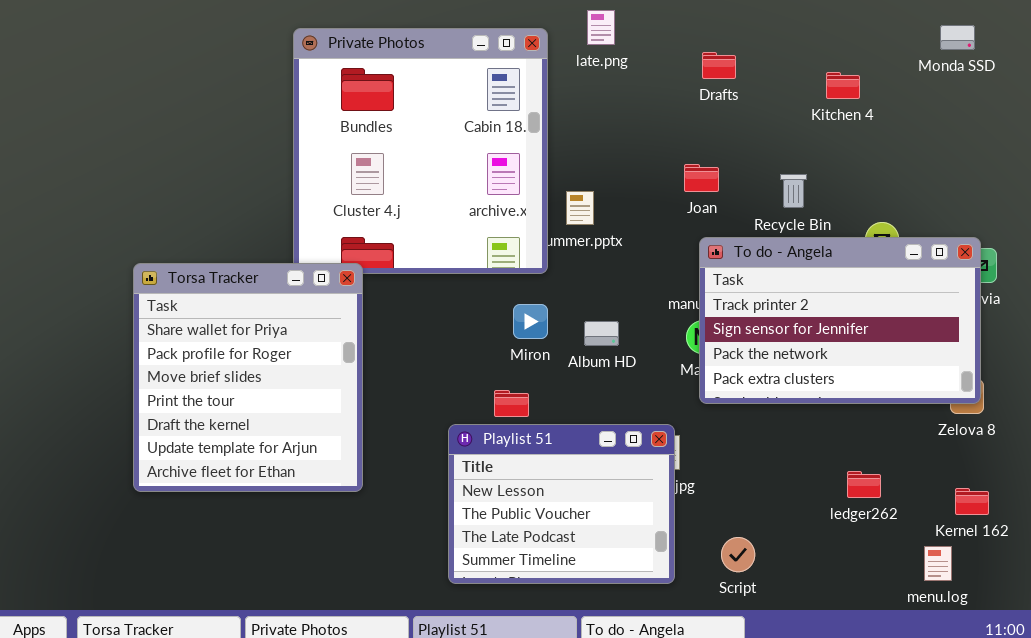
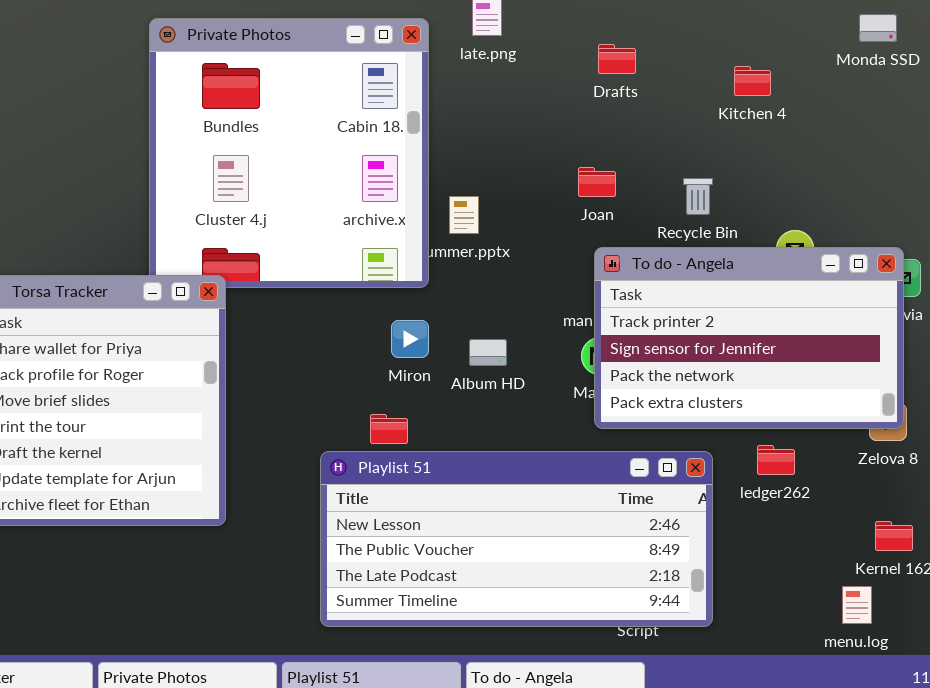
Playlist 51: [448,424,675,584] -> [320,451,713,627], resized
ledger262: [847,471,881,498] -> [757,445,795,475], moved

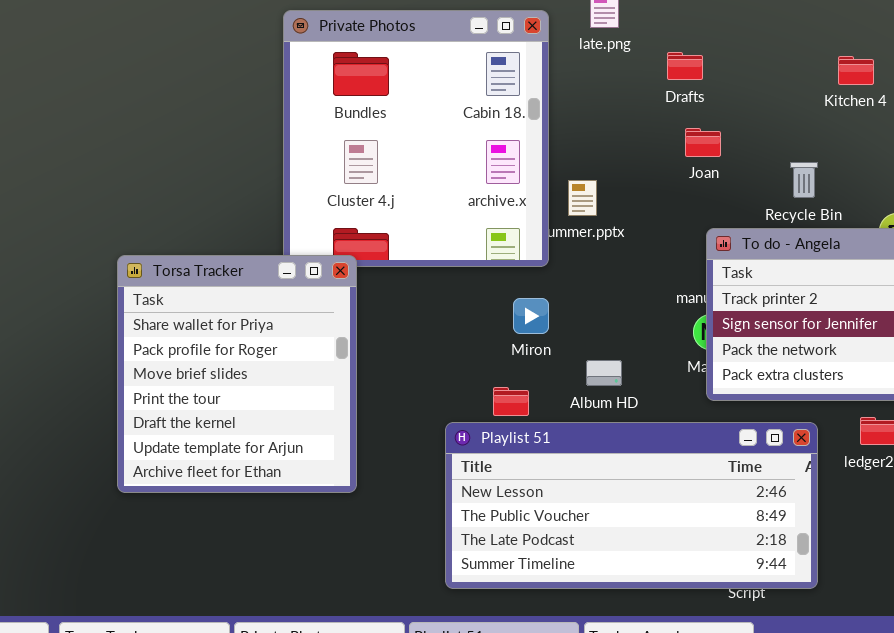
Drafts: [598,44,636,74] -> [667,52,703,80], moved
Joan: [578,167,616,197] -> [685,128,721,157], moved
Album HD: [469,339,507,366] -> [586,360,622,386], moved

